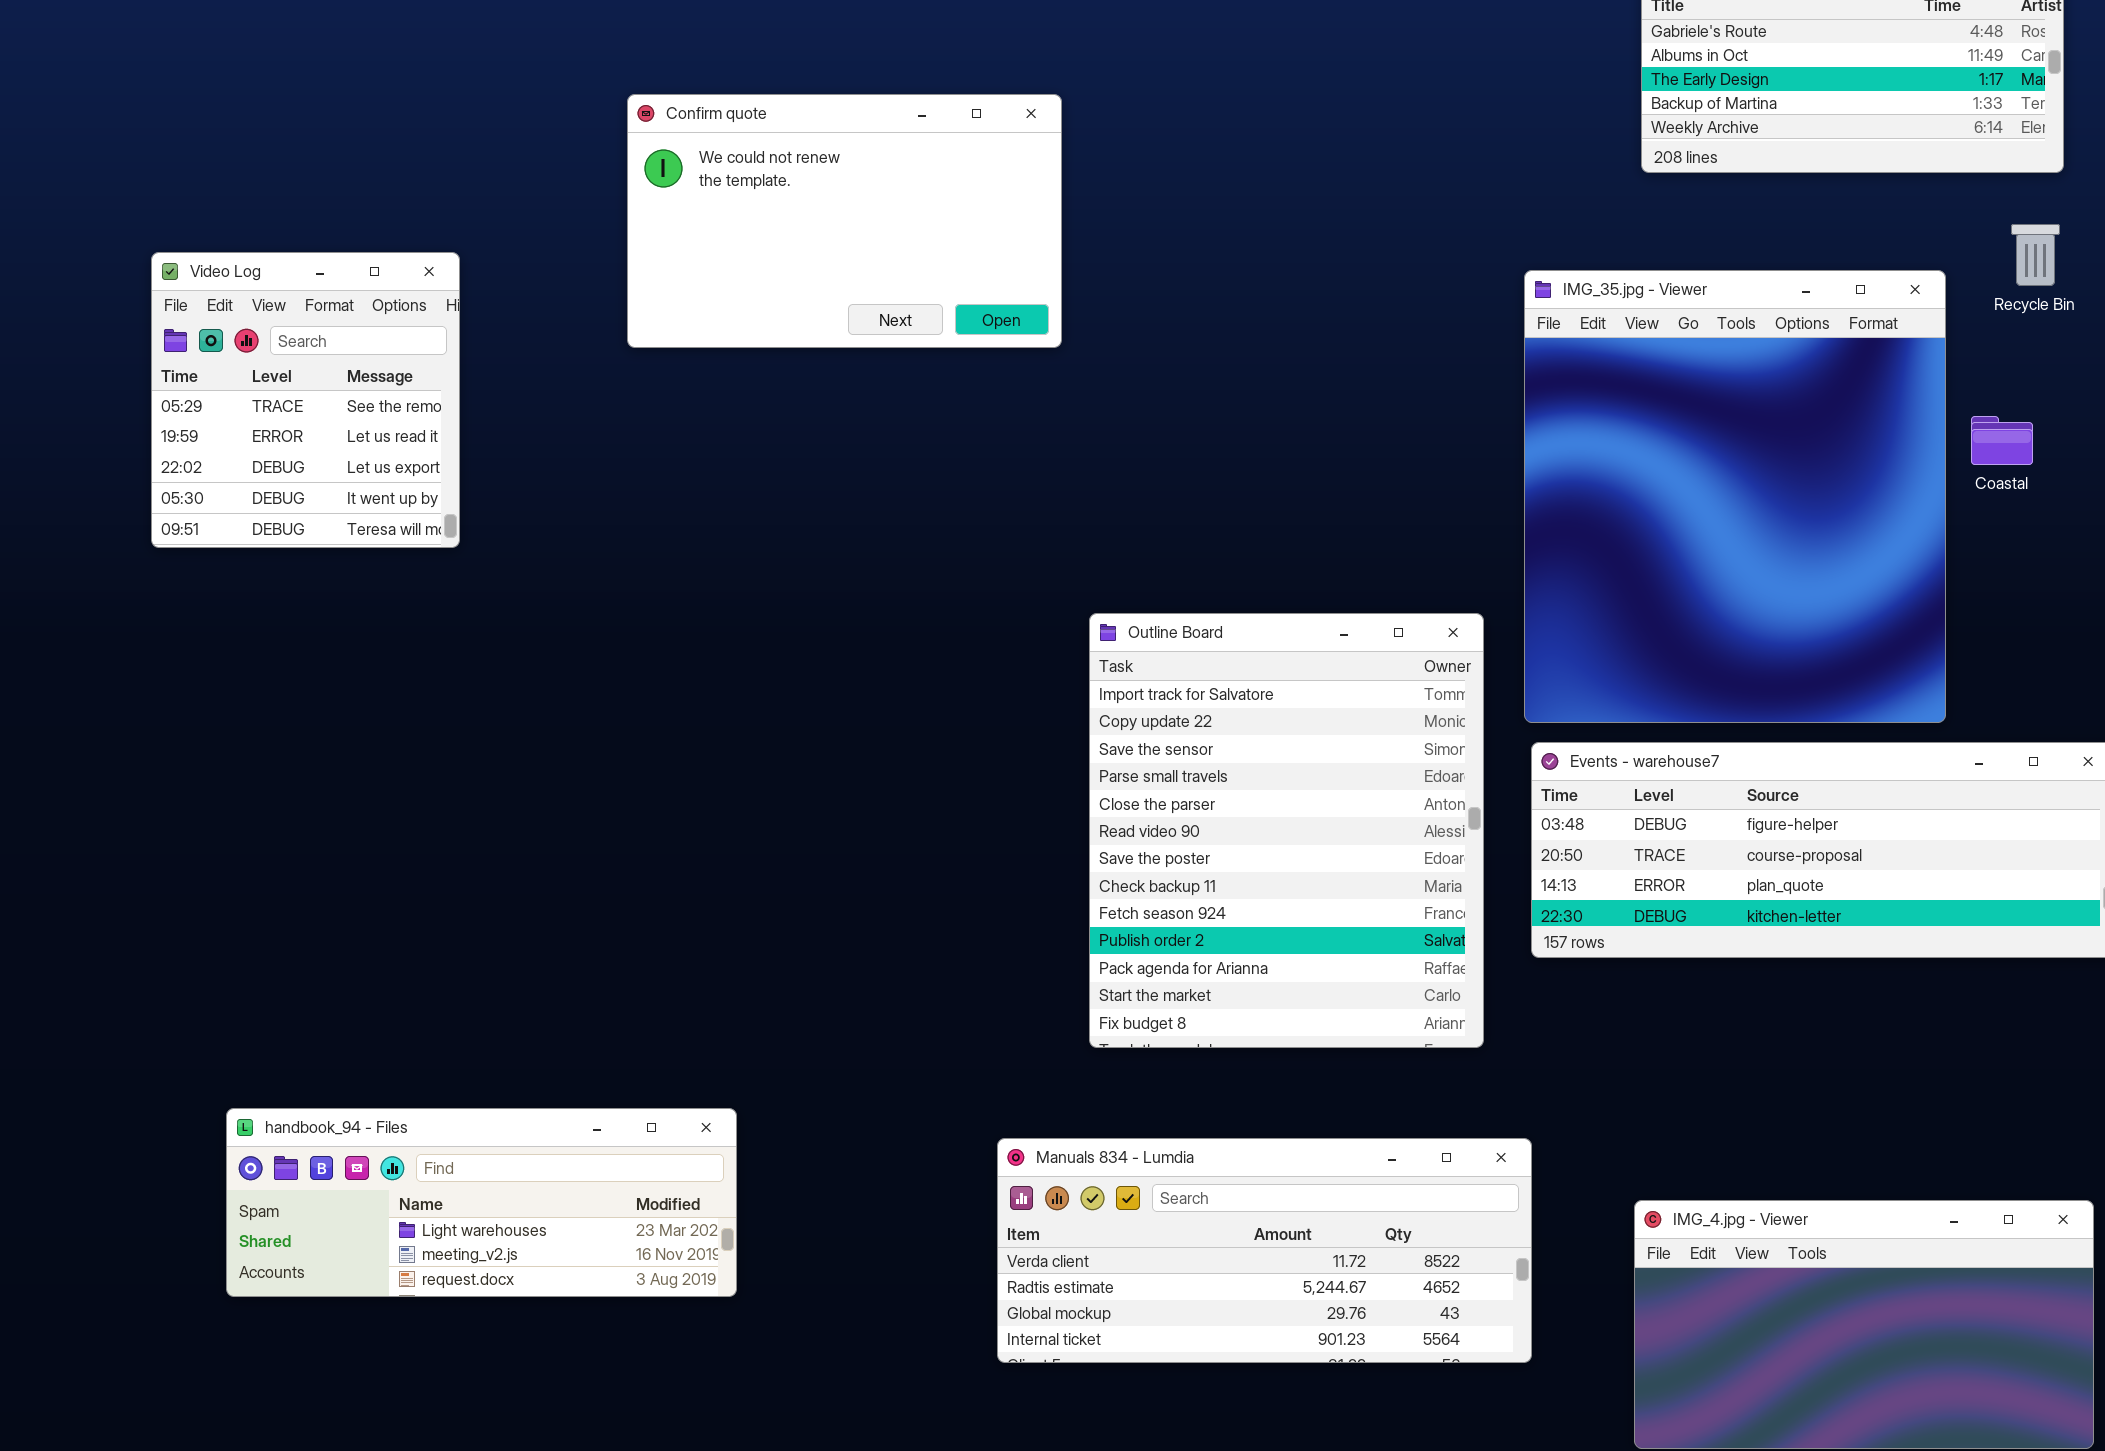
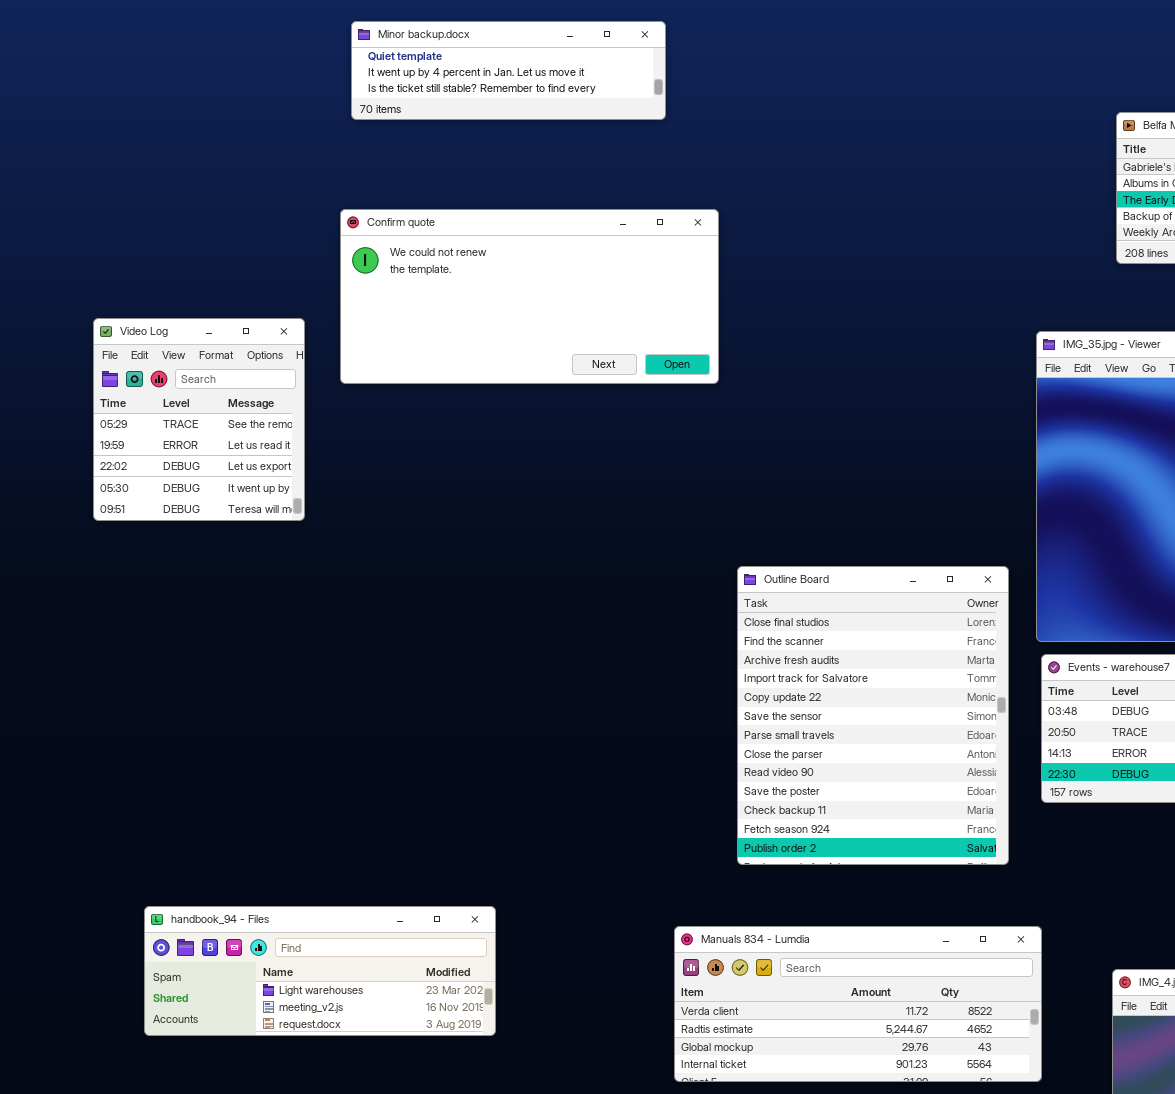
Confirm quote: [627,94,1062,348] -> [340,209,719,384], resized
Outline Board: [1089,613,1484,1048] -> [737,566,1009,865], scrolled up 3 rows

